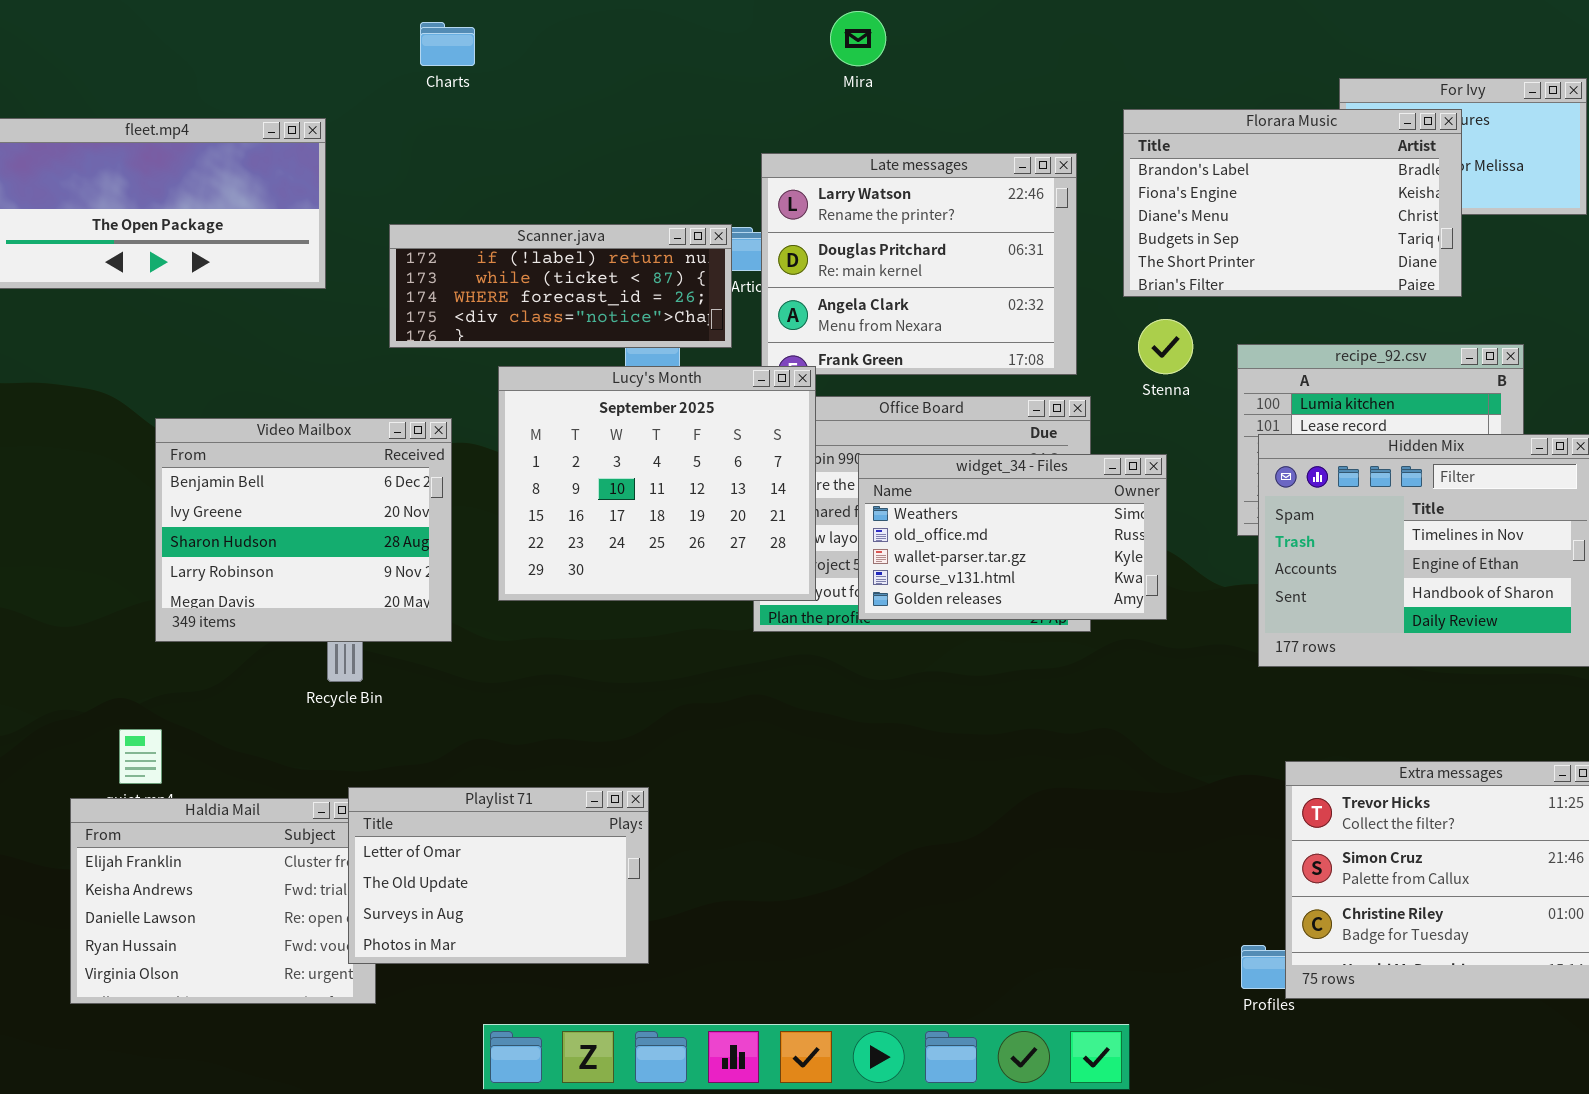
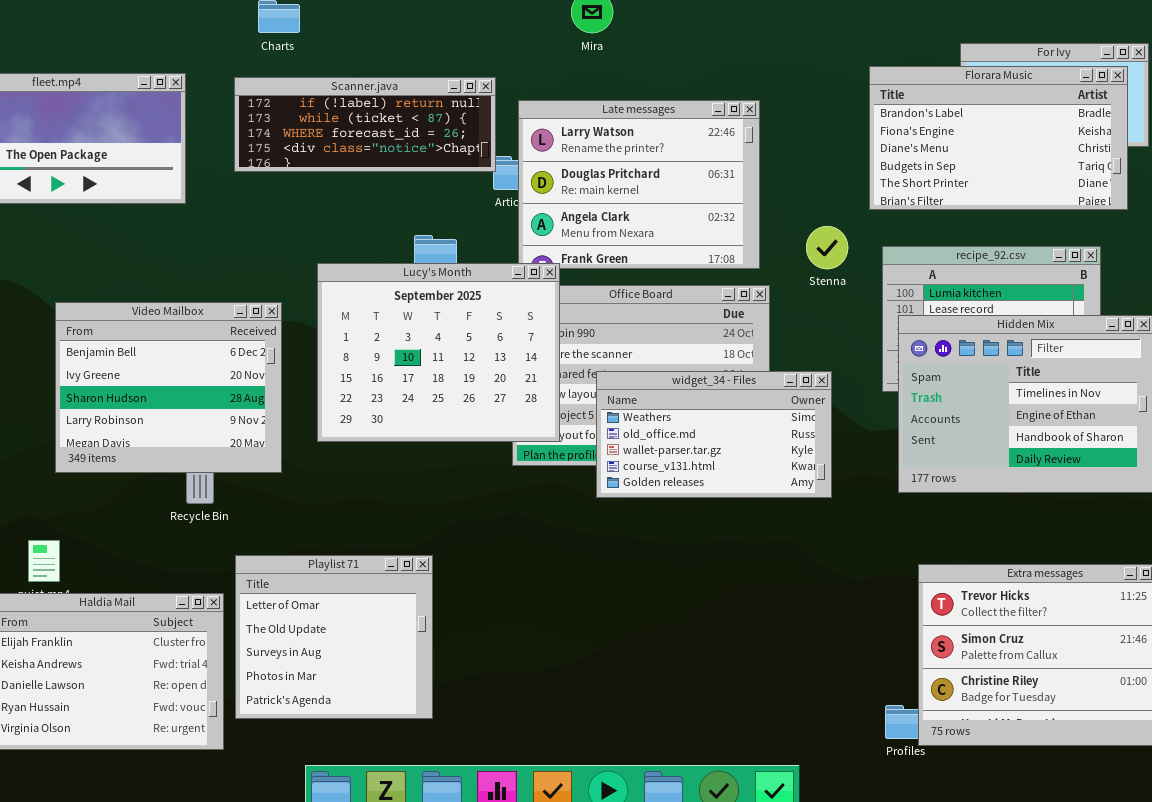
Florara Music: [1123,109,1462,297] -> [869,66,1128,210], moved
Scanner.java: [389,224,732,348] -> [234,77,496,172], moved
widget_34 - Files: [858,454,1167,620] -> [596,371,832,498], moved
Playlist 71: [348,787,649,964] -> [235,555,433,719], resized

